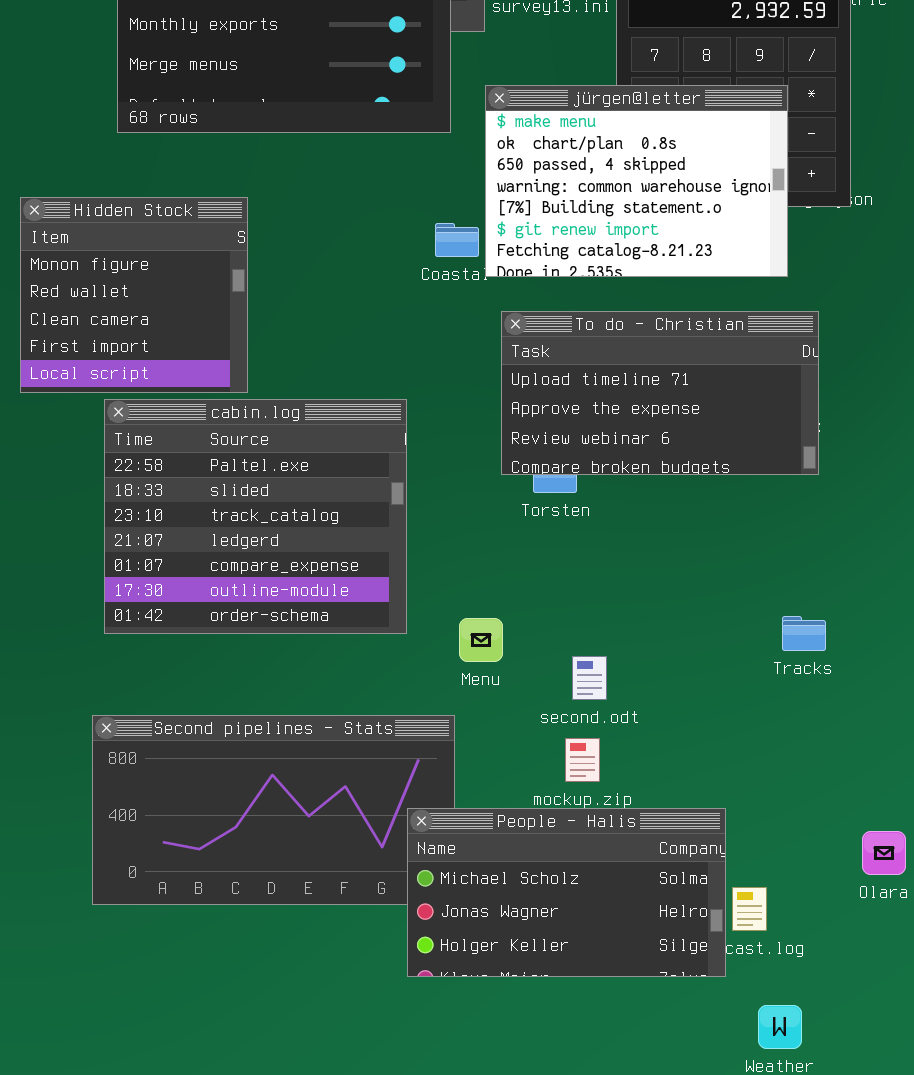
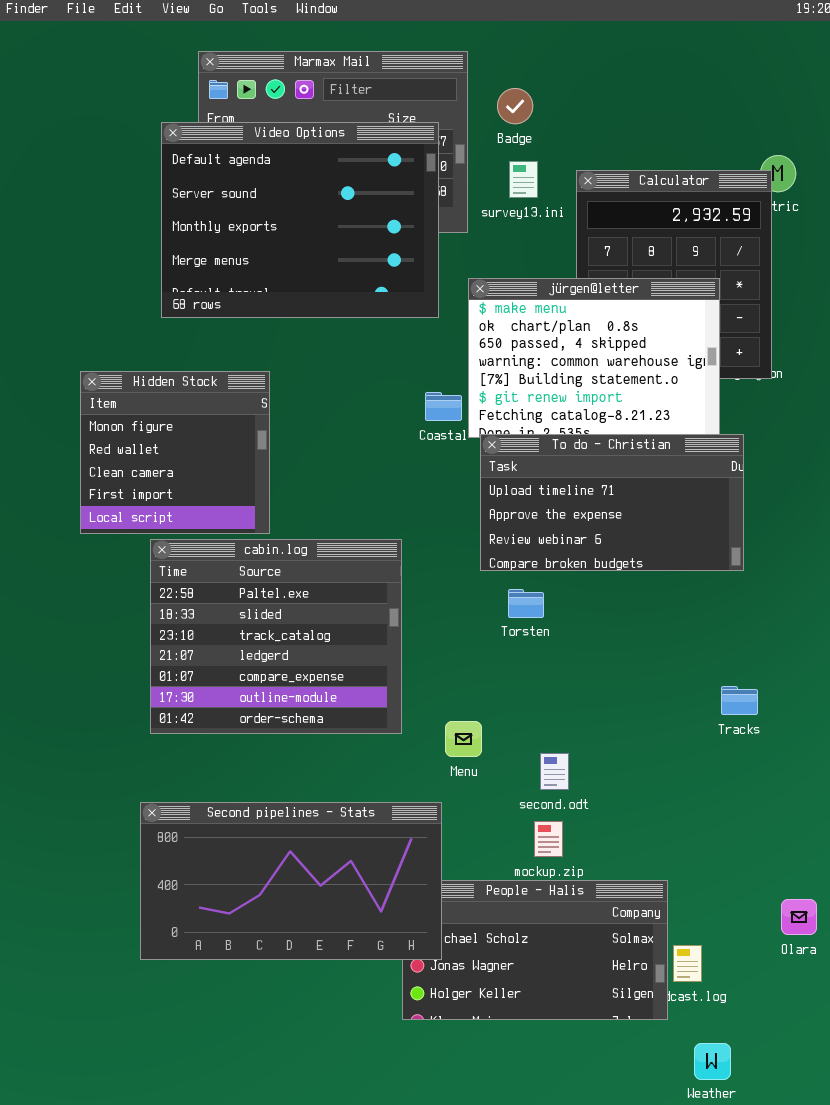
To do - Christian: [501,311,819,475] -> [480,434,744,571], moved
Tracks: [782,616,826,651] -> [721,686,758,715], moved
Second pipelines - Stats: [92,715,455,905] -> [140,802,442,960], raised

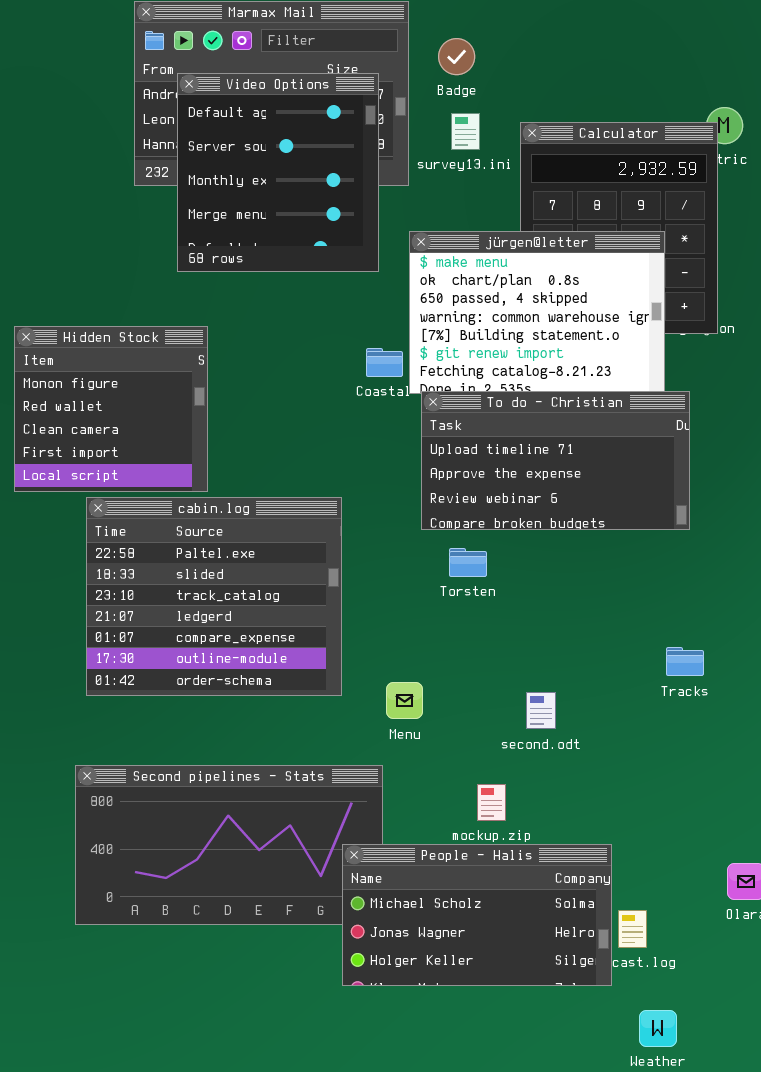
Video Options: [161,122,439,318] -> [177,73,379,272], resized
second.odt: [540,753,569,790] -> [526,692,556,729], moved
People - Halis: [402,880,668,1020] -> [342,844,612,986], raised

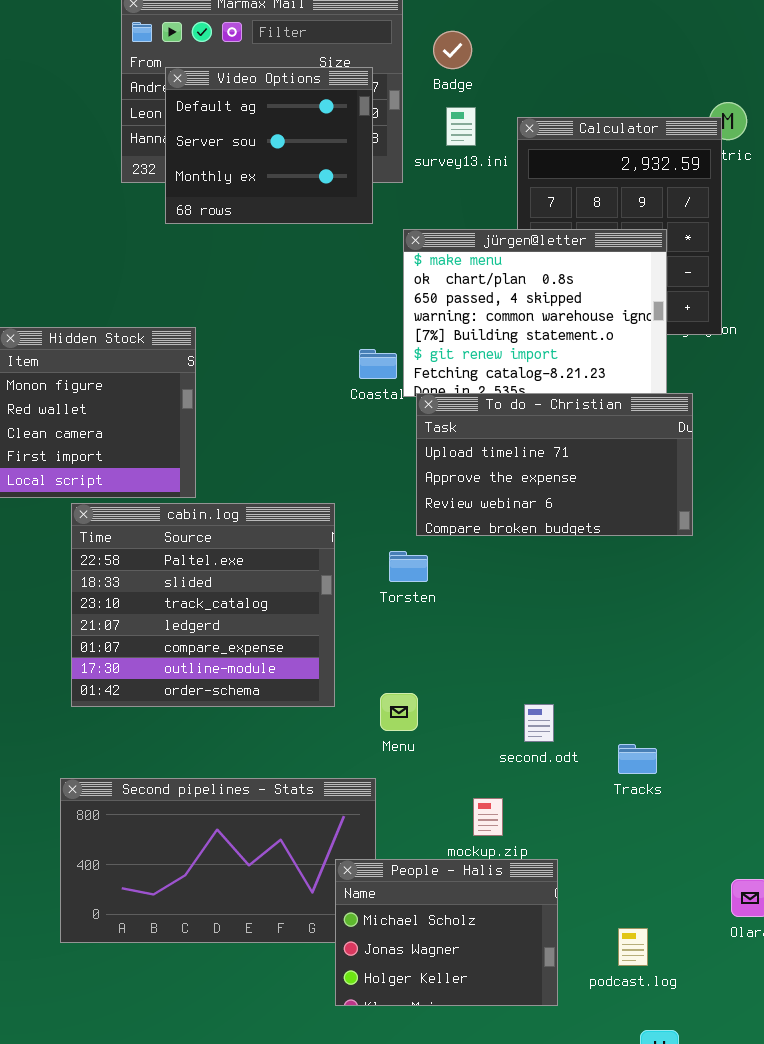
Video Options: [177,73,379,272] -> [165,67,373,224], resized
Torsten: [449,548,487,577] -> [389,551,428,582], moved
Tracks: [666,647,704,676] -> [618,744,657,774], moved
People - Halis: [342,844,612,986] -> [335,859,558,1006], resized

